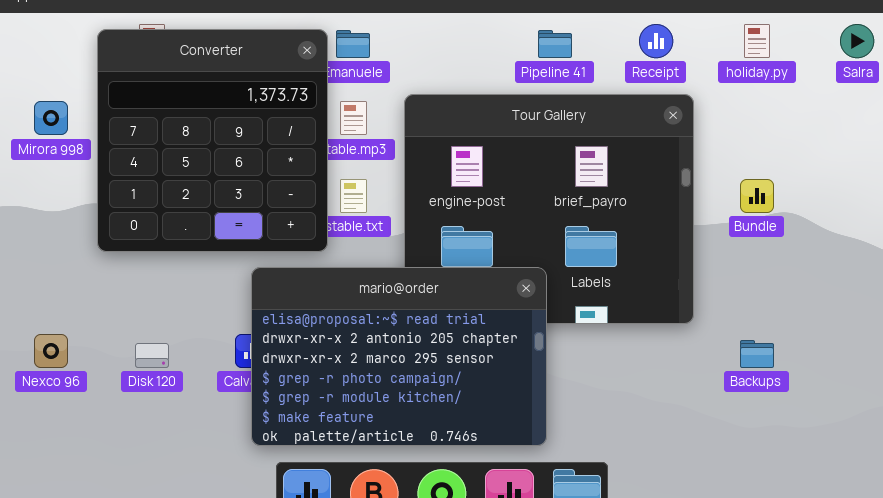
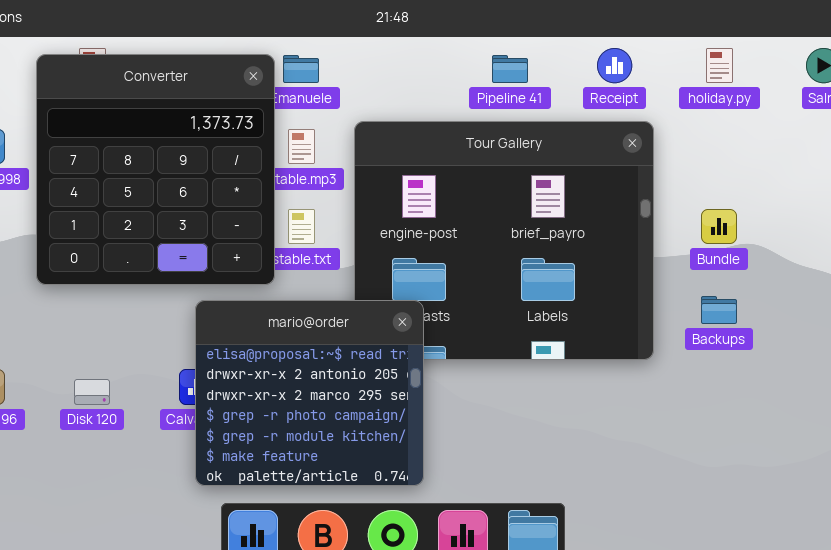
mario@order: [251,267,547,446] -> [195,300,424,486], resized
Backups: [740,340,774,368] -> [701,296,737,324], moved

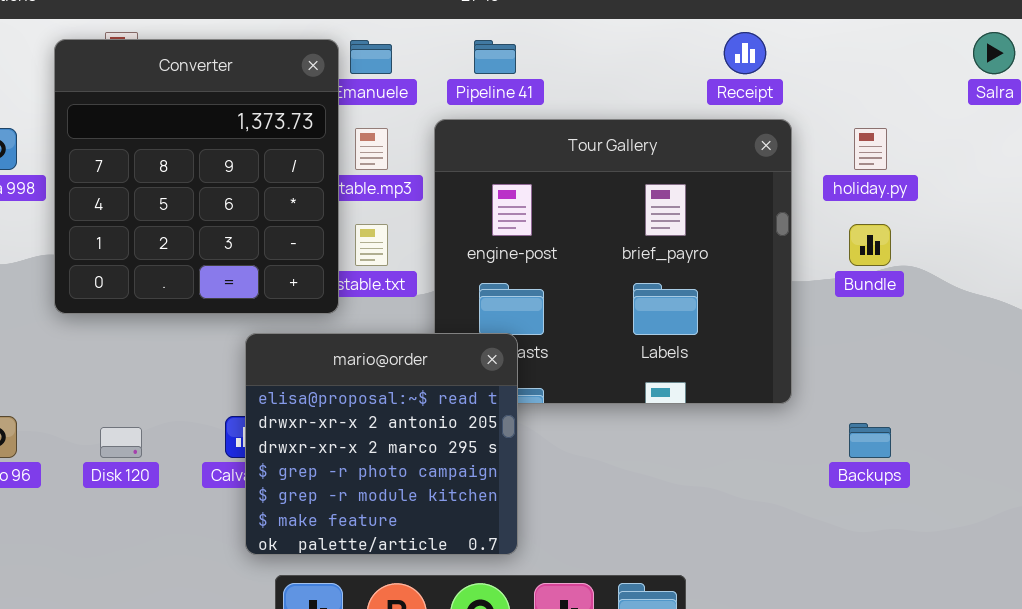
holiday.py: [706,48,733,83] -> [854,128,887,170], moved
Pipeline 41: [492,55,528,83] -> [474,40,516,74], moved
Backups: [701,296,737,324] -> [849,423,891,458], moved

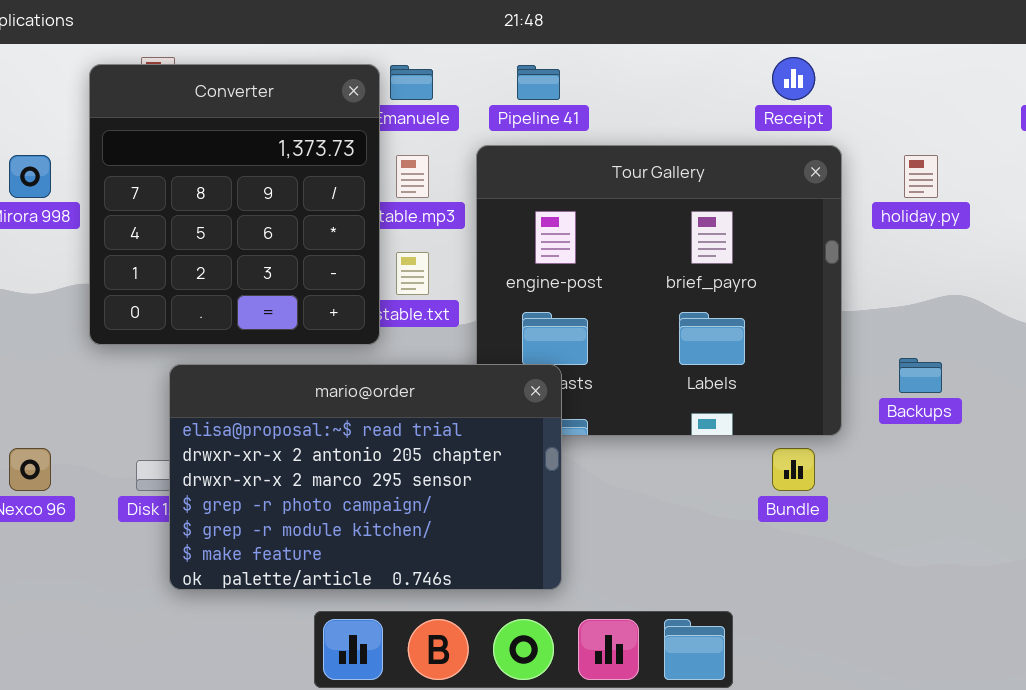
Bundle: [849,224,891,266] -> [772,448,815,491], moved
mario@order: [245,333,518,555] -> [169,364,562,590], resized
Backups: [849,423,891,458] -> [899,358,942,393], moved

